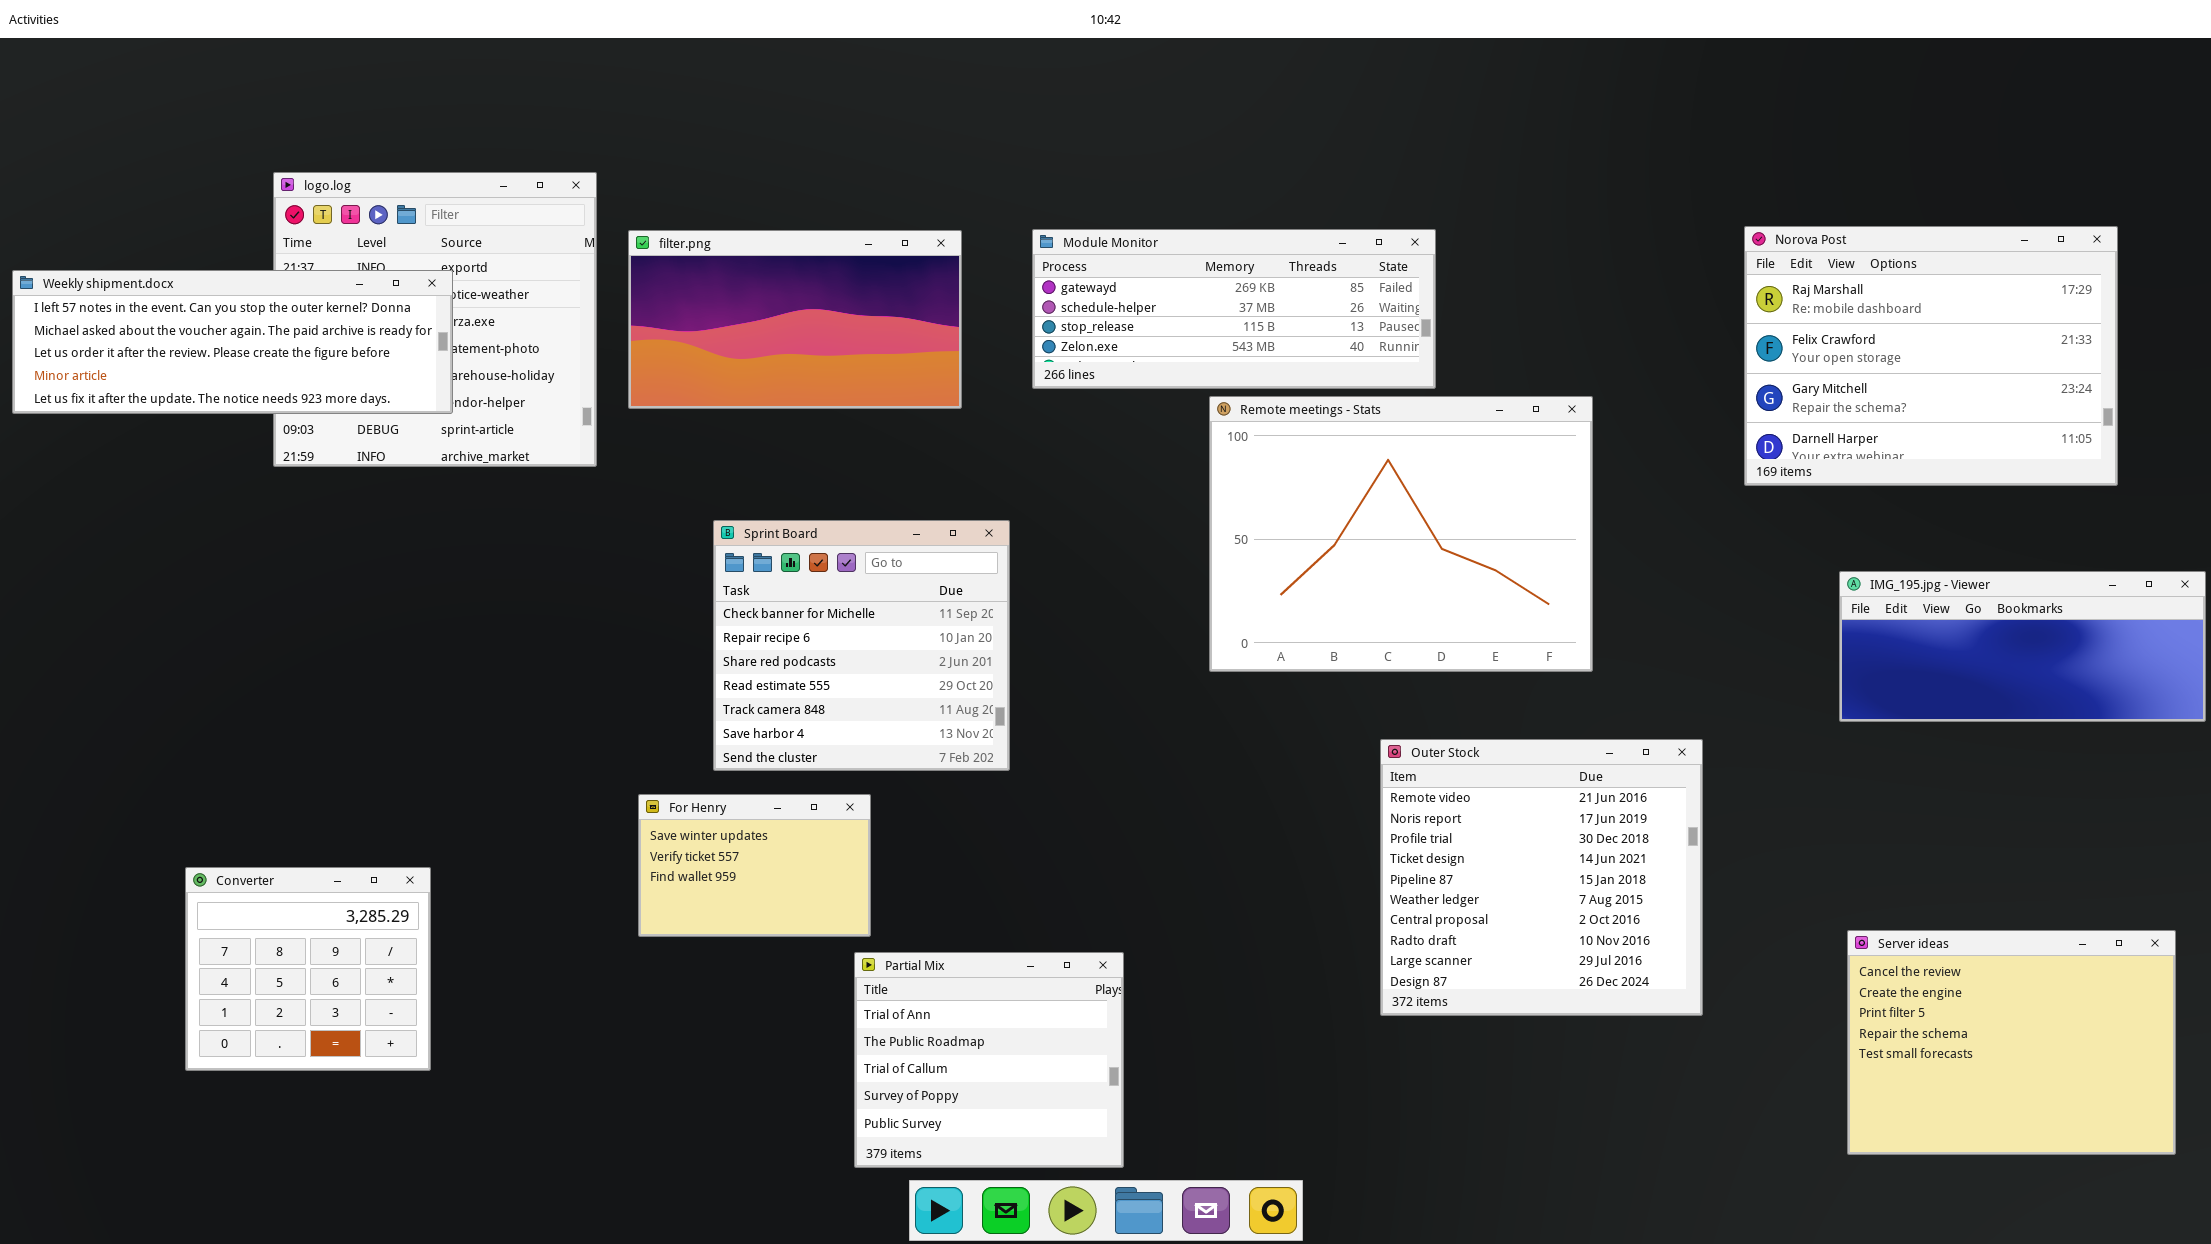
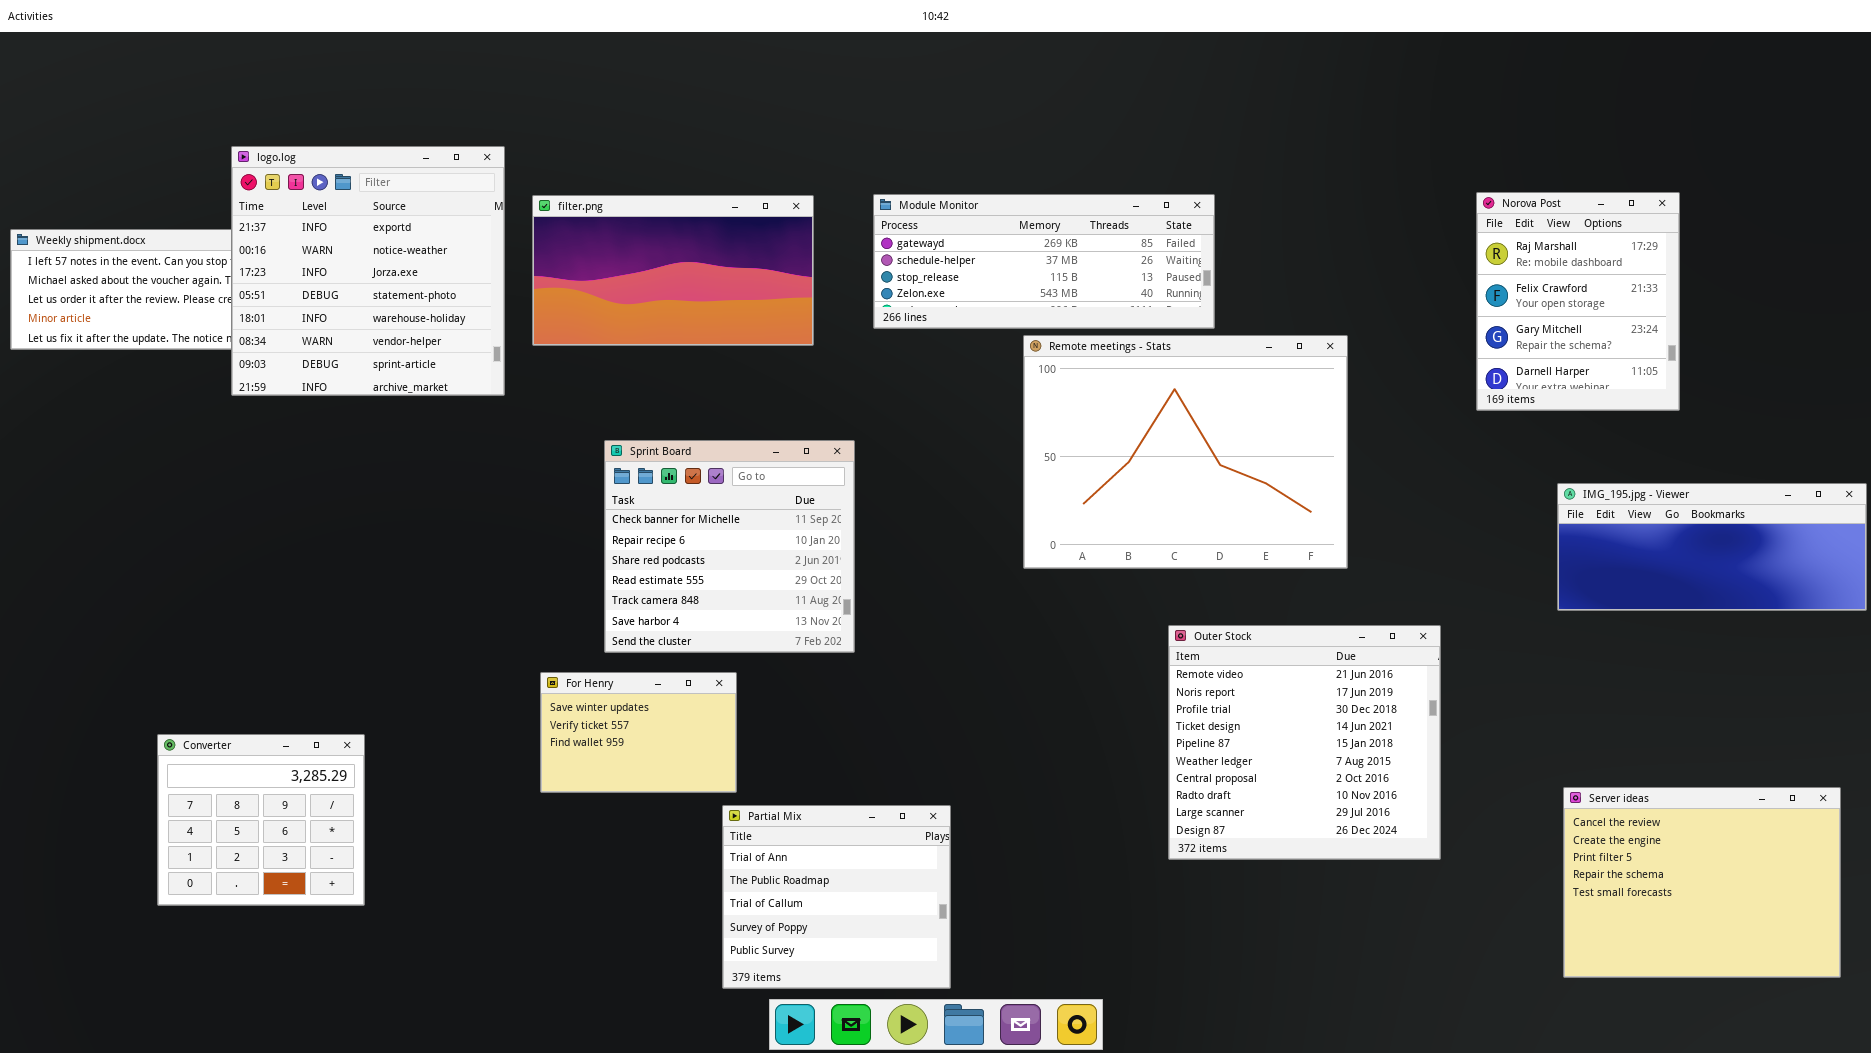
logo.log: [273,172,597,467] -> [231,146,505,396], raised
Norova Post: [1744,226,2118,486] -> [1476,192,1680,411], resized

